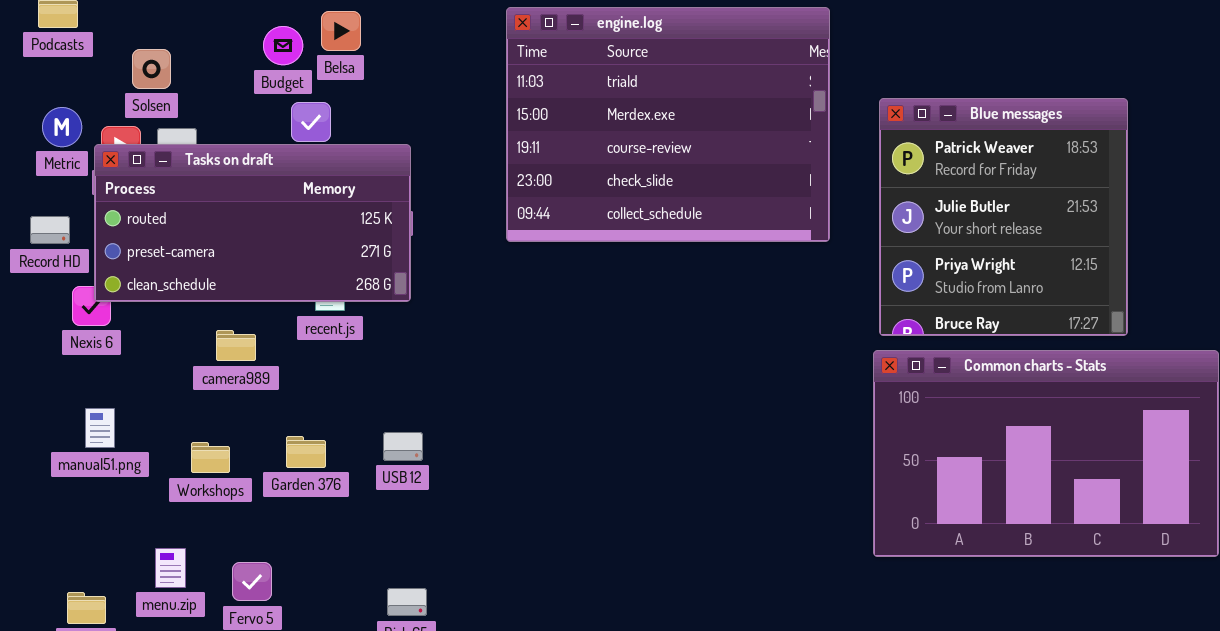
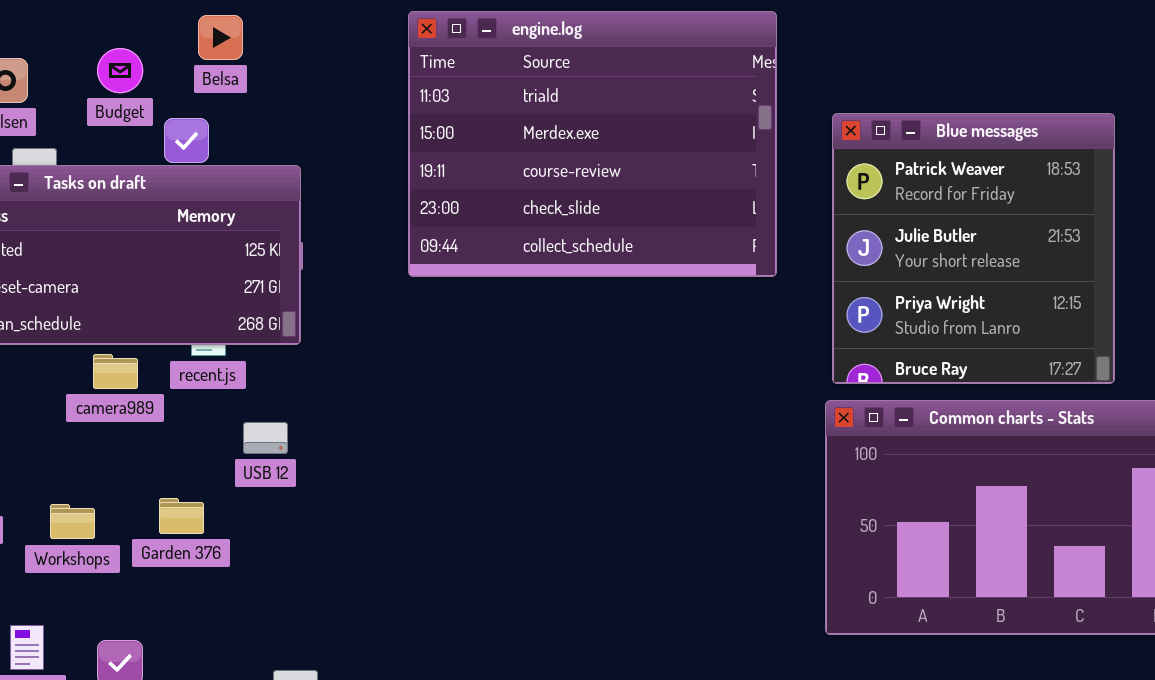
Budget: [263,26,303,65] -> [97,48,143,93], moved
camera989: [216,330,256,361] -> [93,354,138,389], moved
USB 12: [383,432,423,461] -> [243,422,288,454], moved

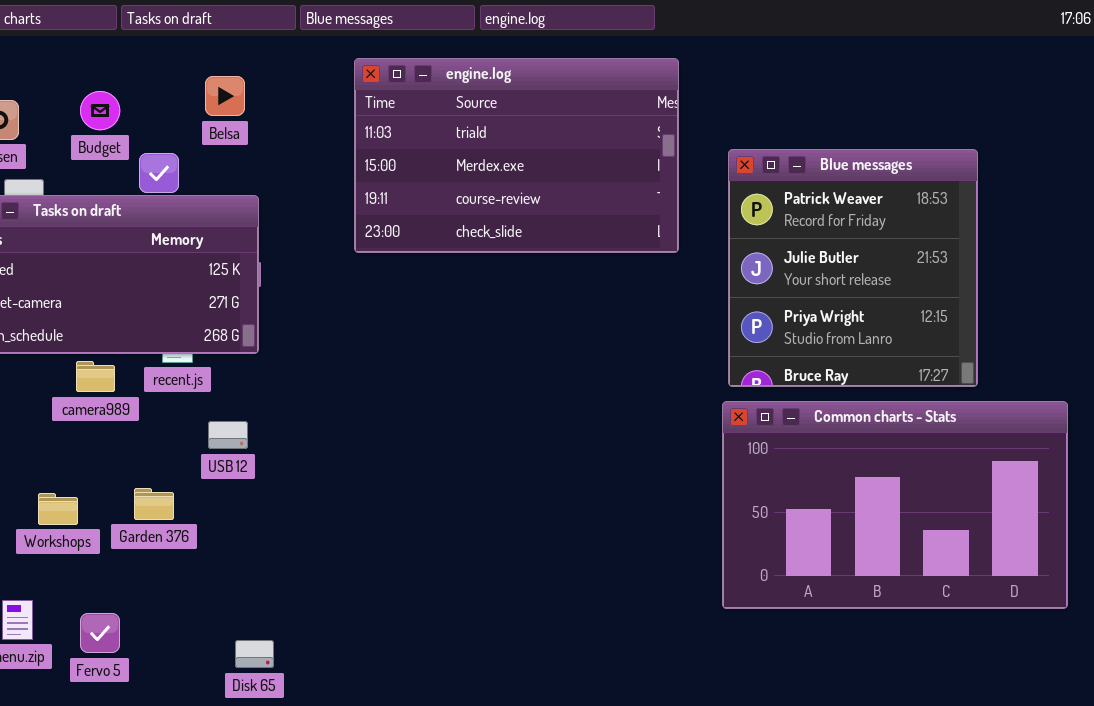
engine.log: [408,11,777,277] -> [354,58,679,253], resized
Belsa: [198,15,243,60] -> [205,76,245,116], moved

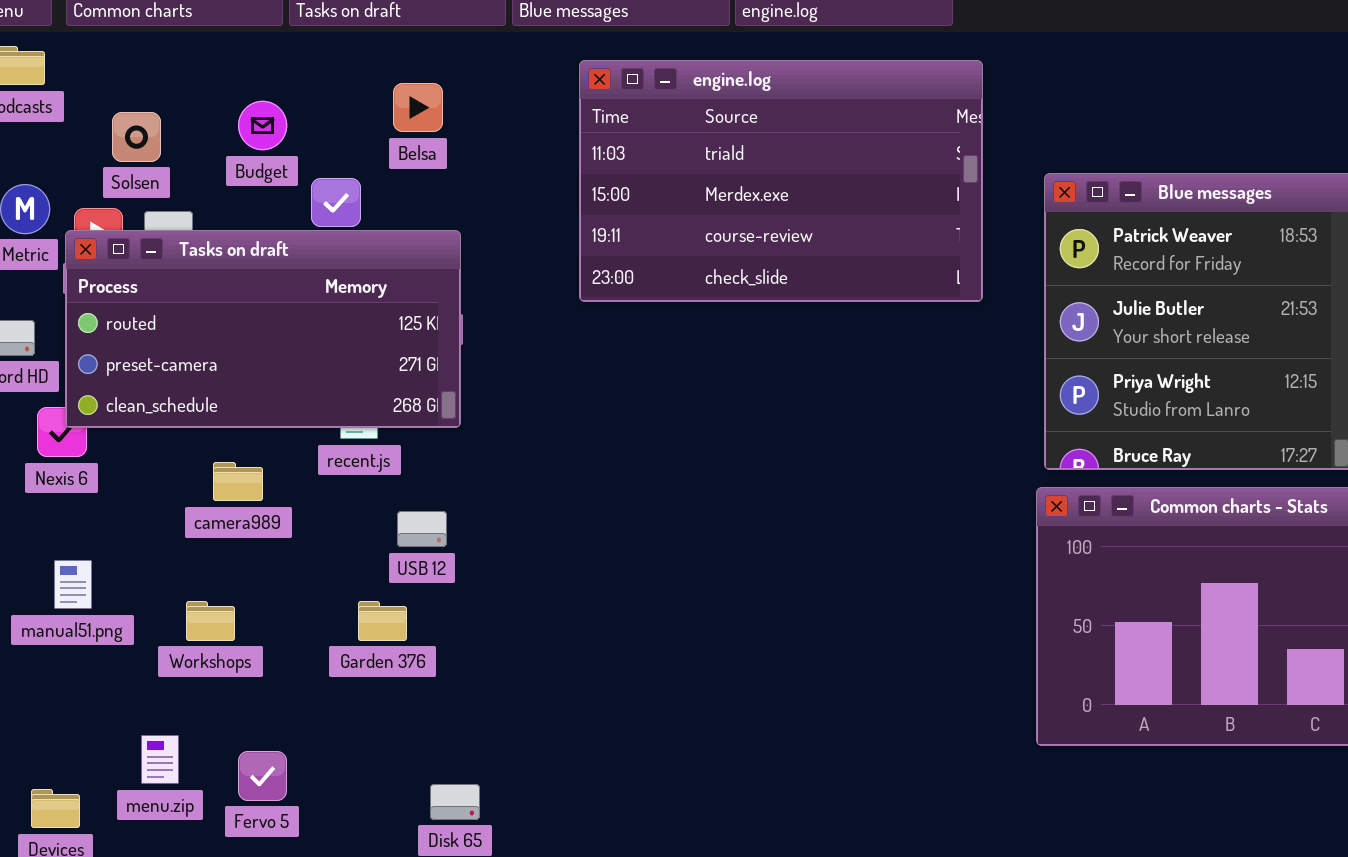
camera989: [76,361,115,392] -> [213,462,263,501], moved
Garden 376: [134,488,174,520] -> [358,601,407,641], moved

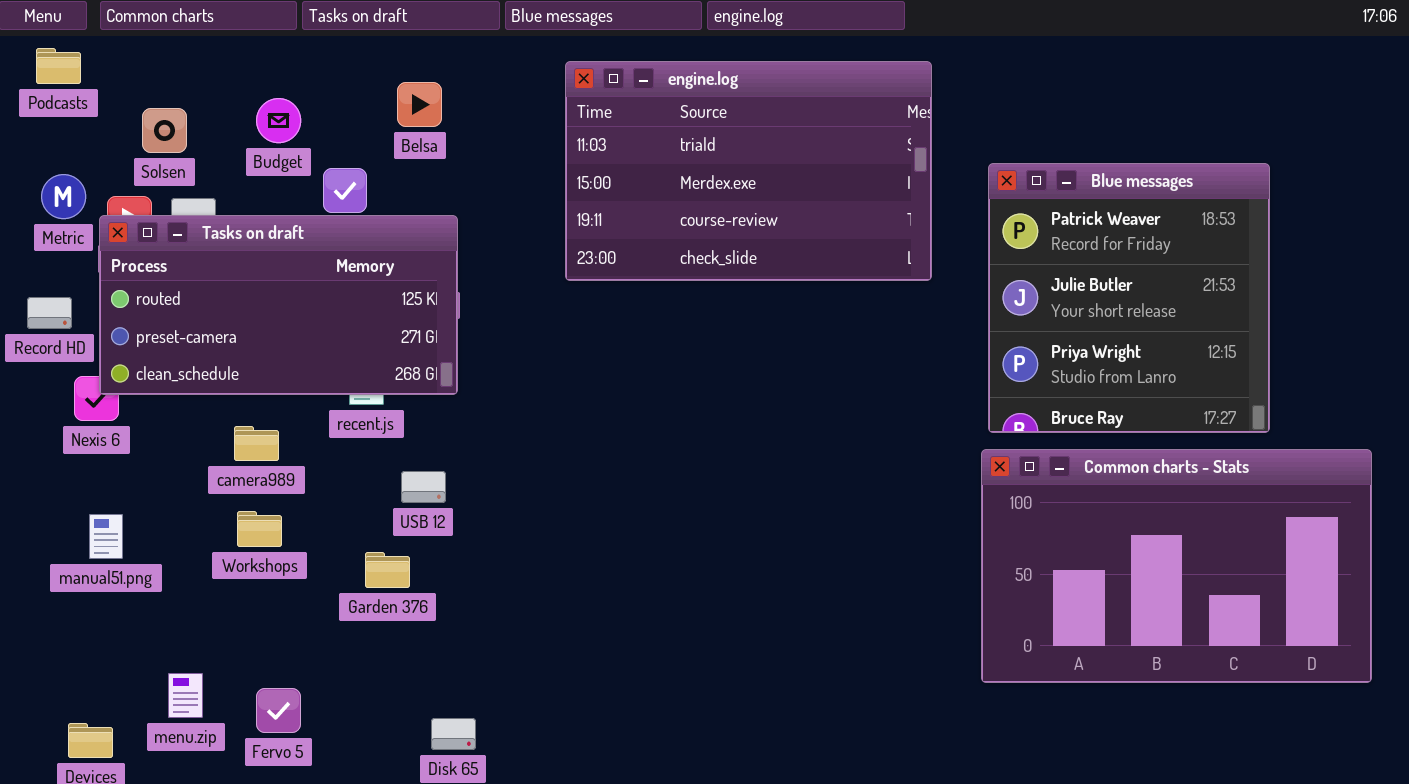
Workshops: [186,601,235,641] -> [237,511,282,547], moved

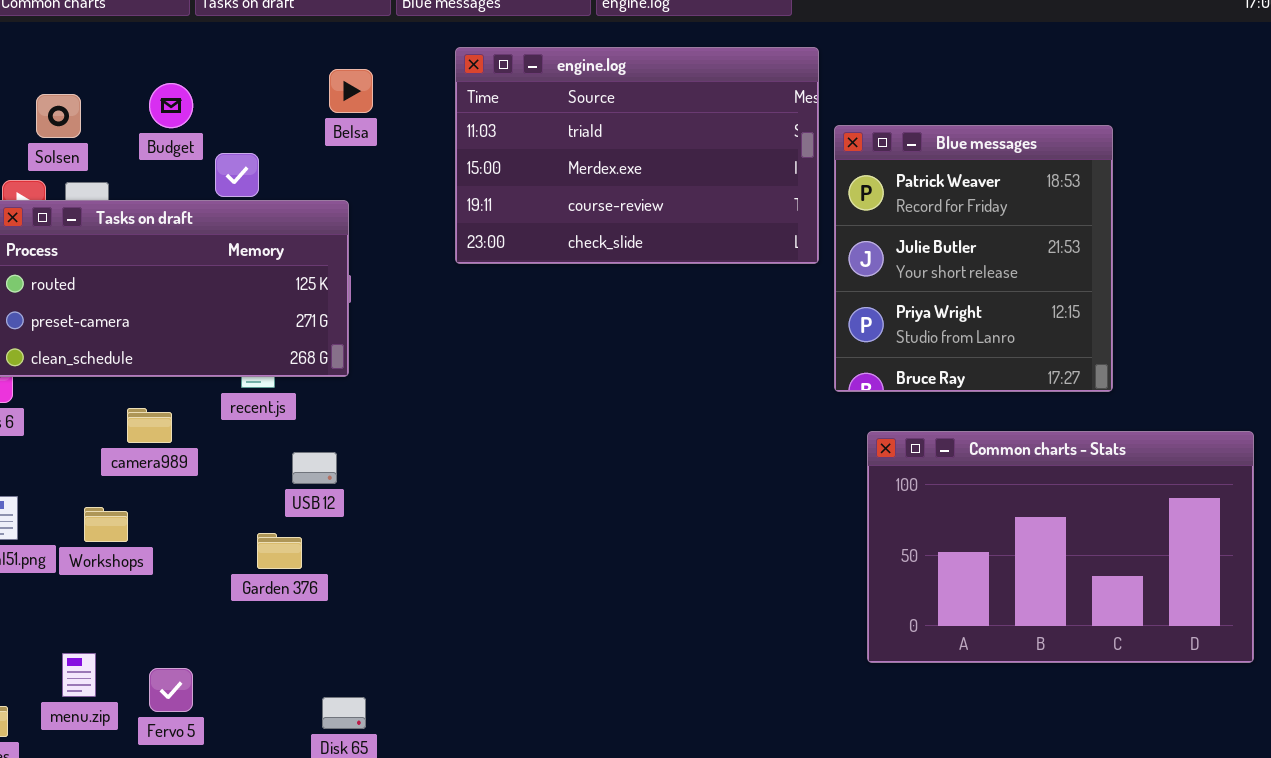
Belsa: [397,82,442,127] -> [329,69,373,113], moved
Blue messages: [988,163,1270,433] -> [834,125,1113,392], moved
Workshops: [237,511,282,547] -> [84,507,128,542], moved

